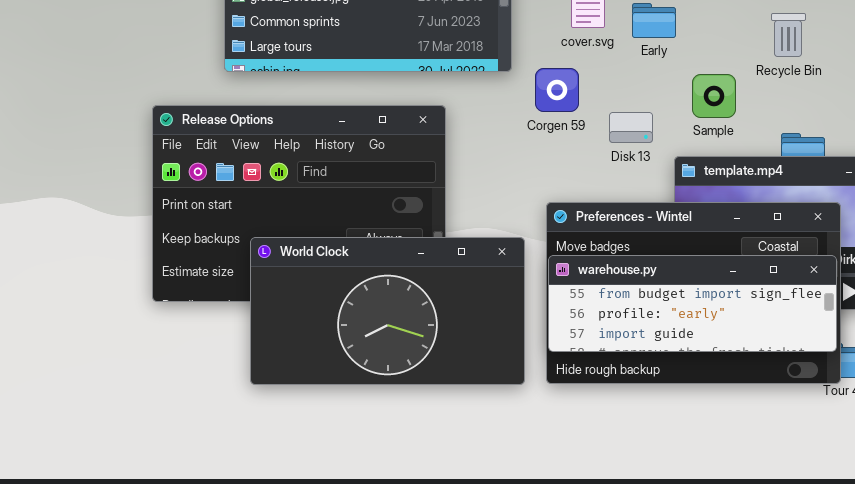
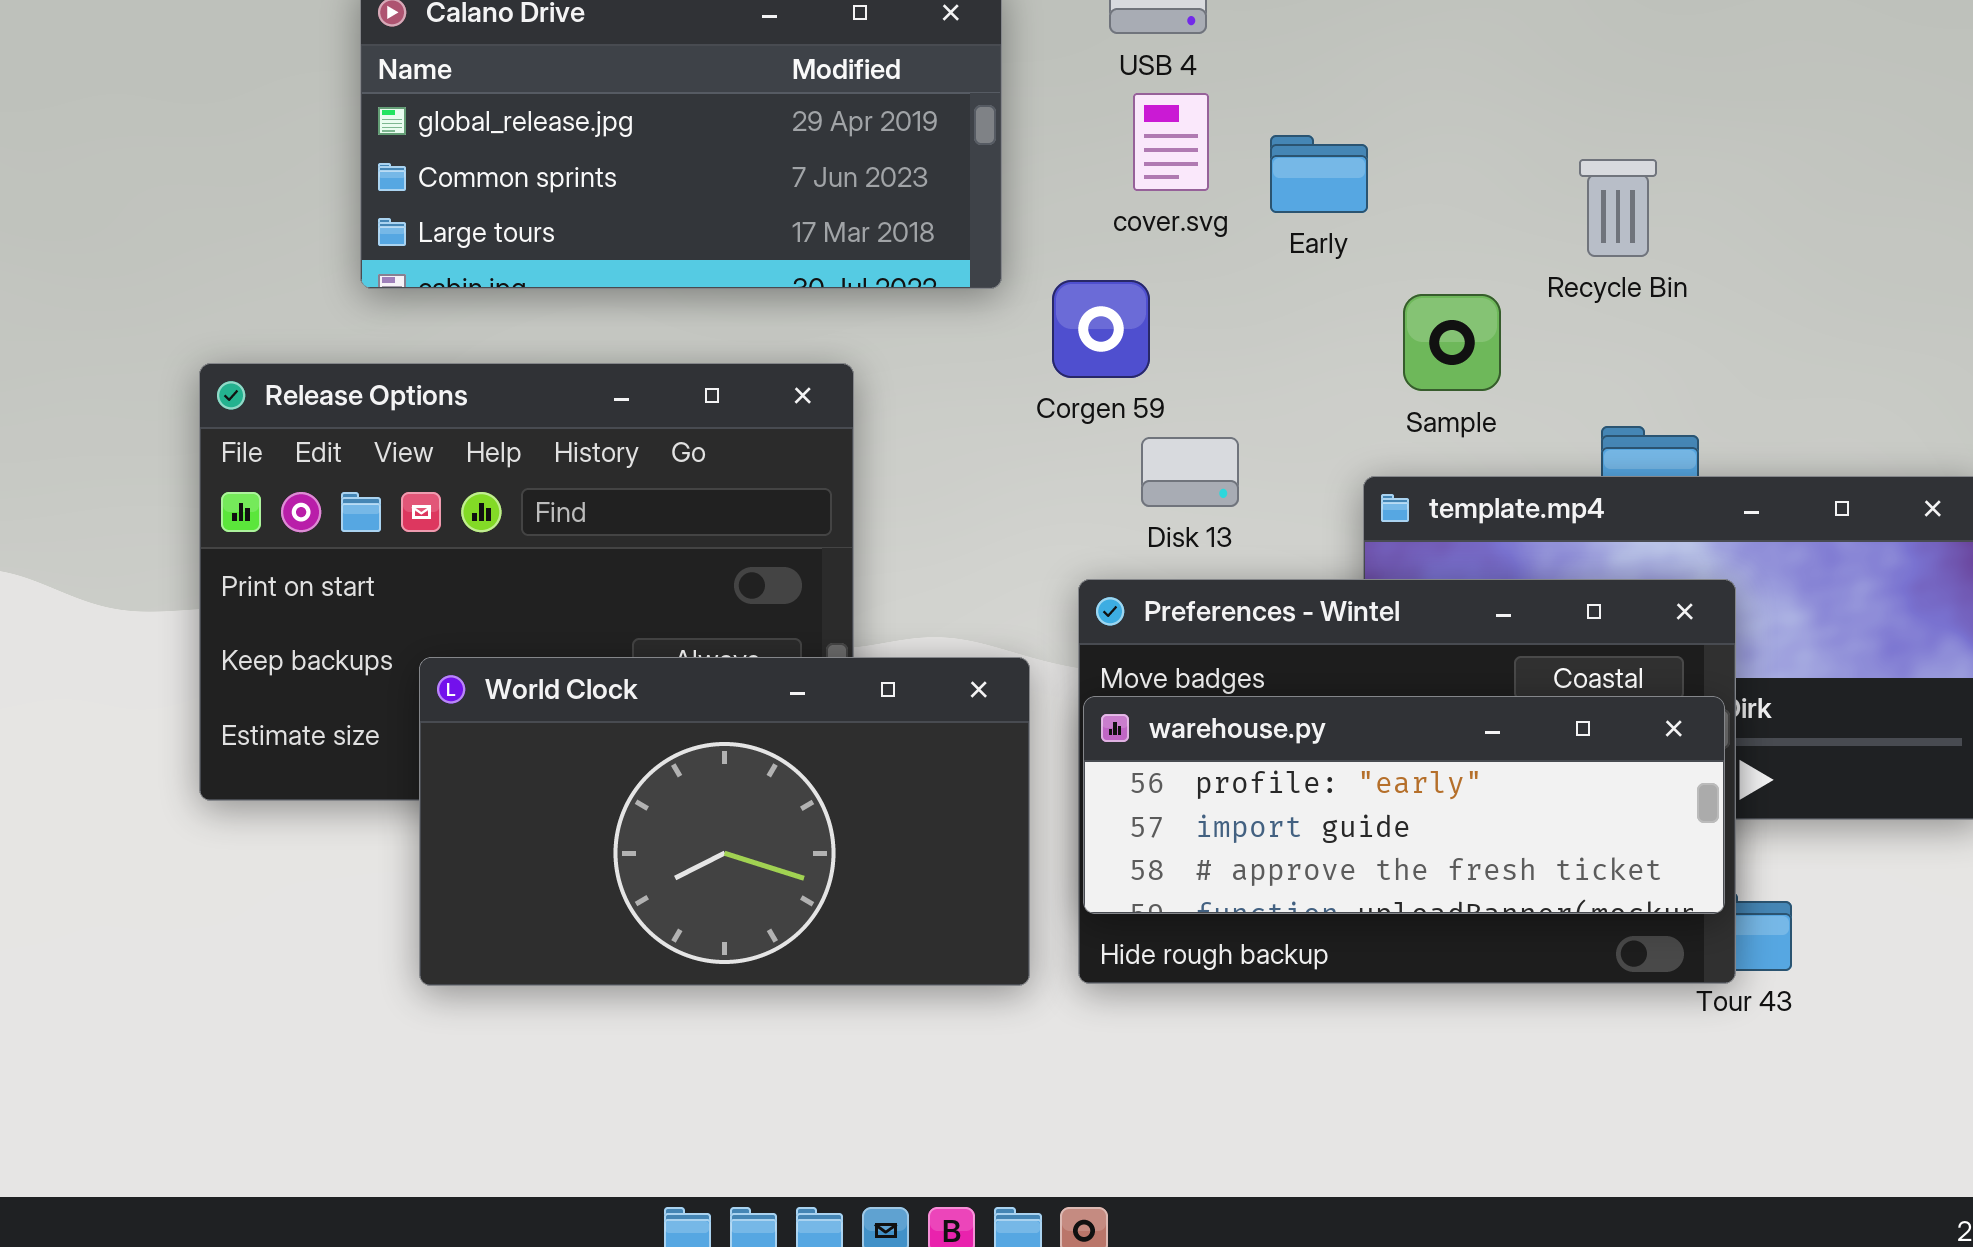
Disk 13: [609,112,653,143] -> [1141,437,1239,507], moved
warehouse.py: [548,255,837,352] -> [1083,696,1725,914], scrolled down 1 row

